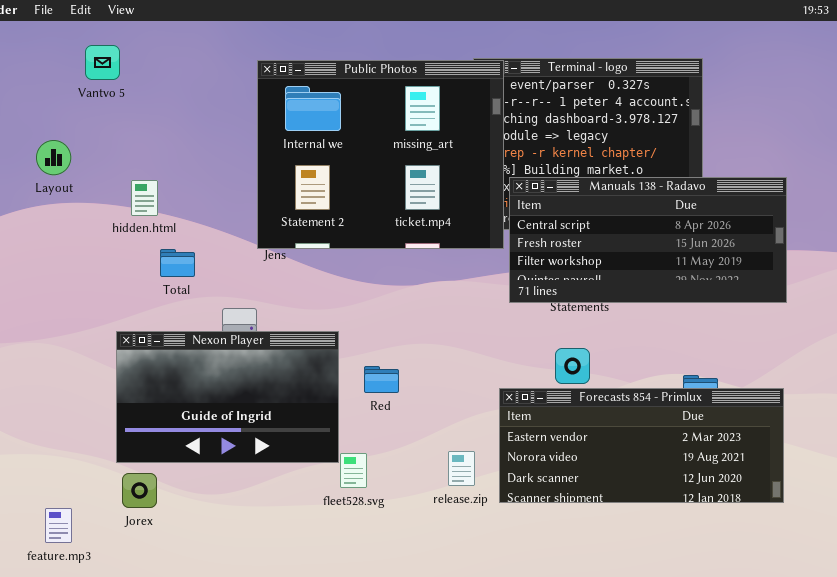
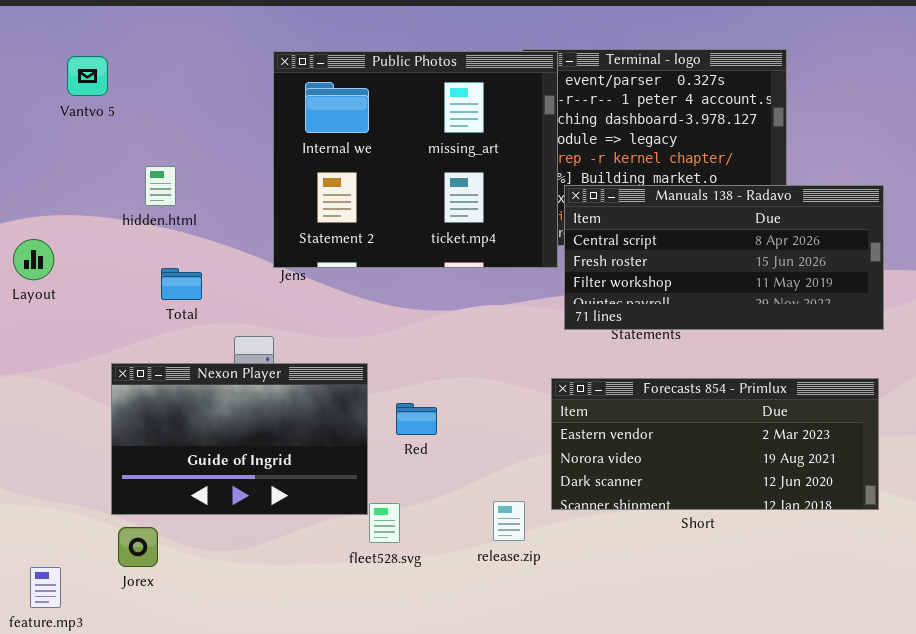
Vantvo 5: [85,45,120,80] -> [67,56,108,96], moved
Layout: [36,140,71,175] -> [13,239,54,280], moved
hidden.html: [131,180,158,216] -> [145,166,176,206], moved
Forecasts 854 - Primlux: [499,388,784,503] -> [551,378,879,510], moved

